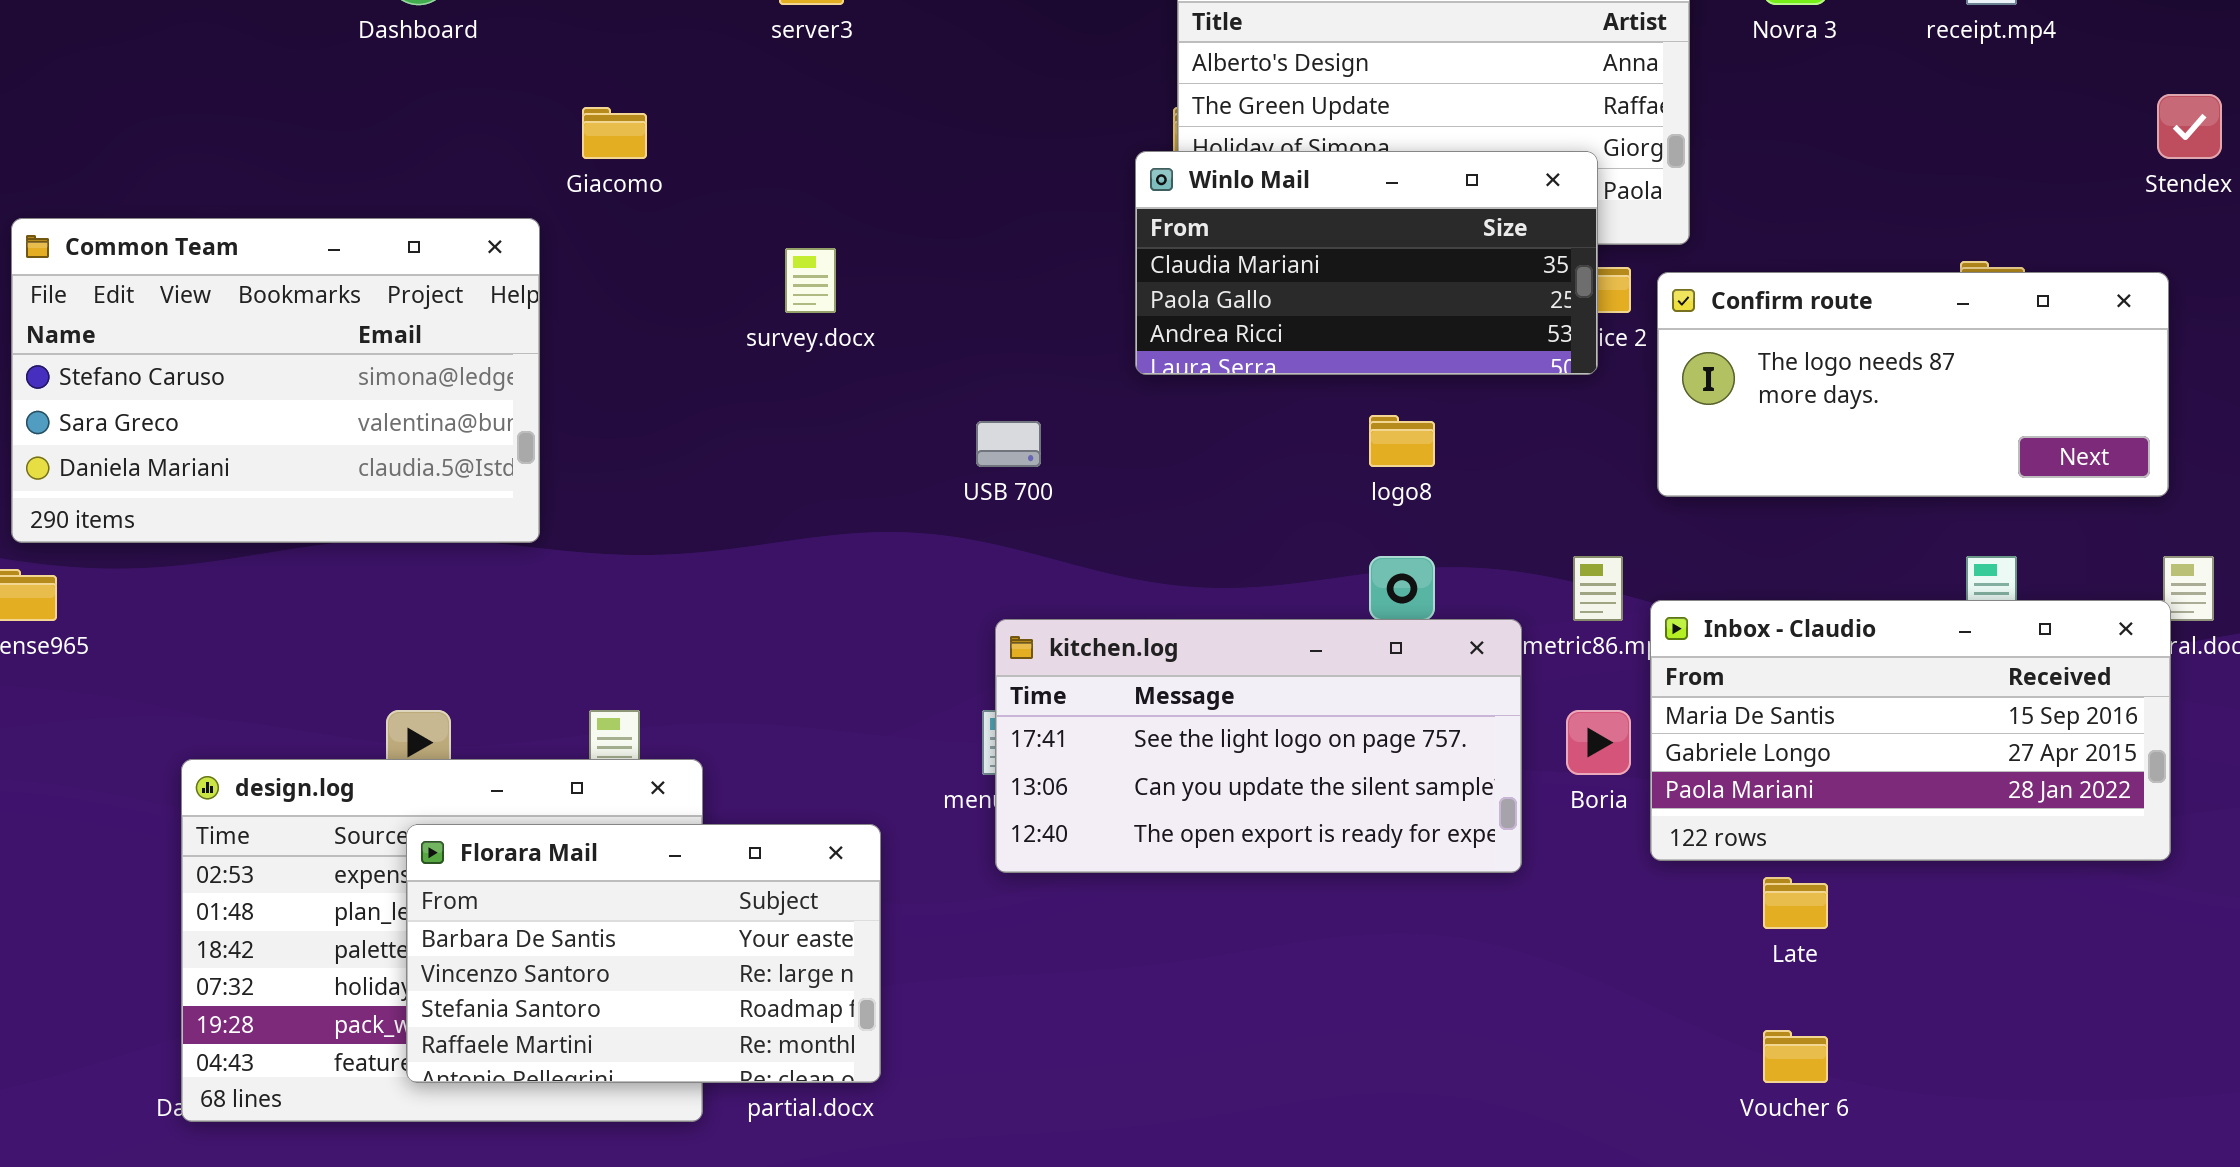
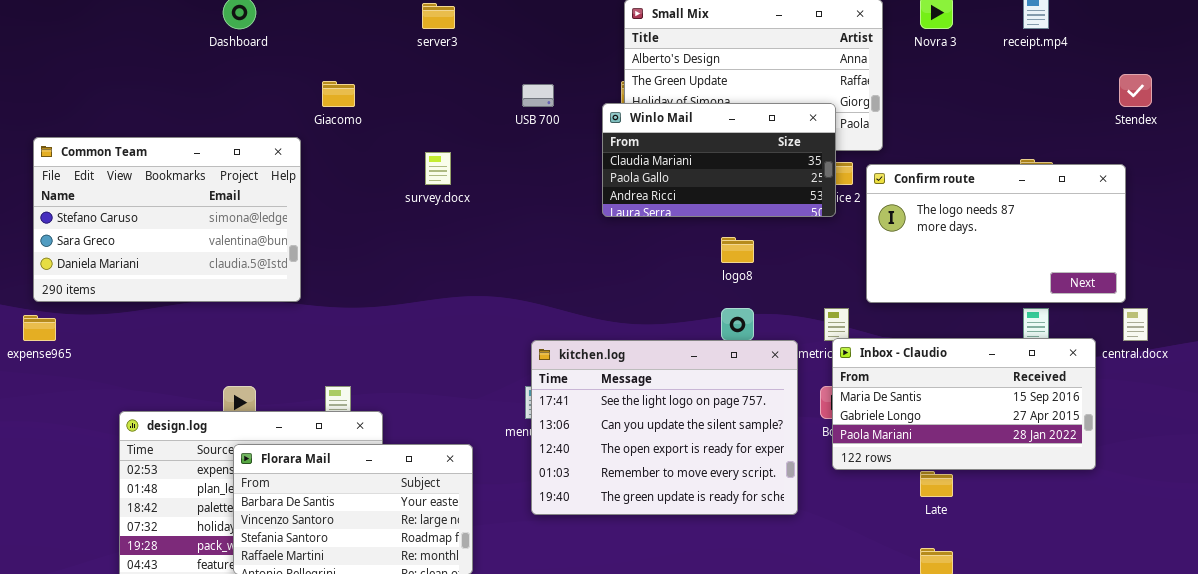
Confirm route: [1657,272,2169,497] -> [866,164,1126,303], resized
USB 700: [976,421,1041,467] -> [522,84,554,107], moved
Inbox - Claudio: [1650,600,2171,861] -> [832,338,1096,470], moved
kitchen.log: [995,619,1522,873] -> [531,340,798,515], resized

